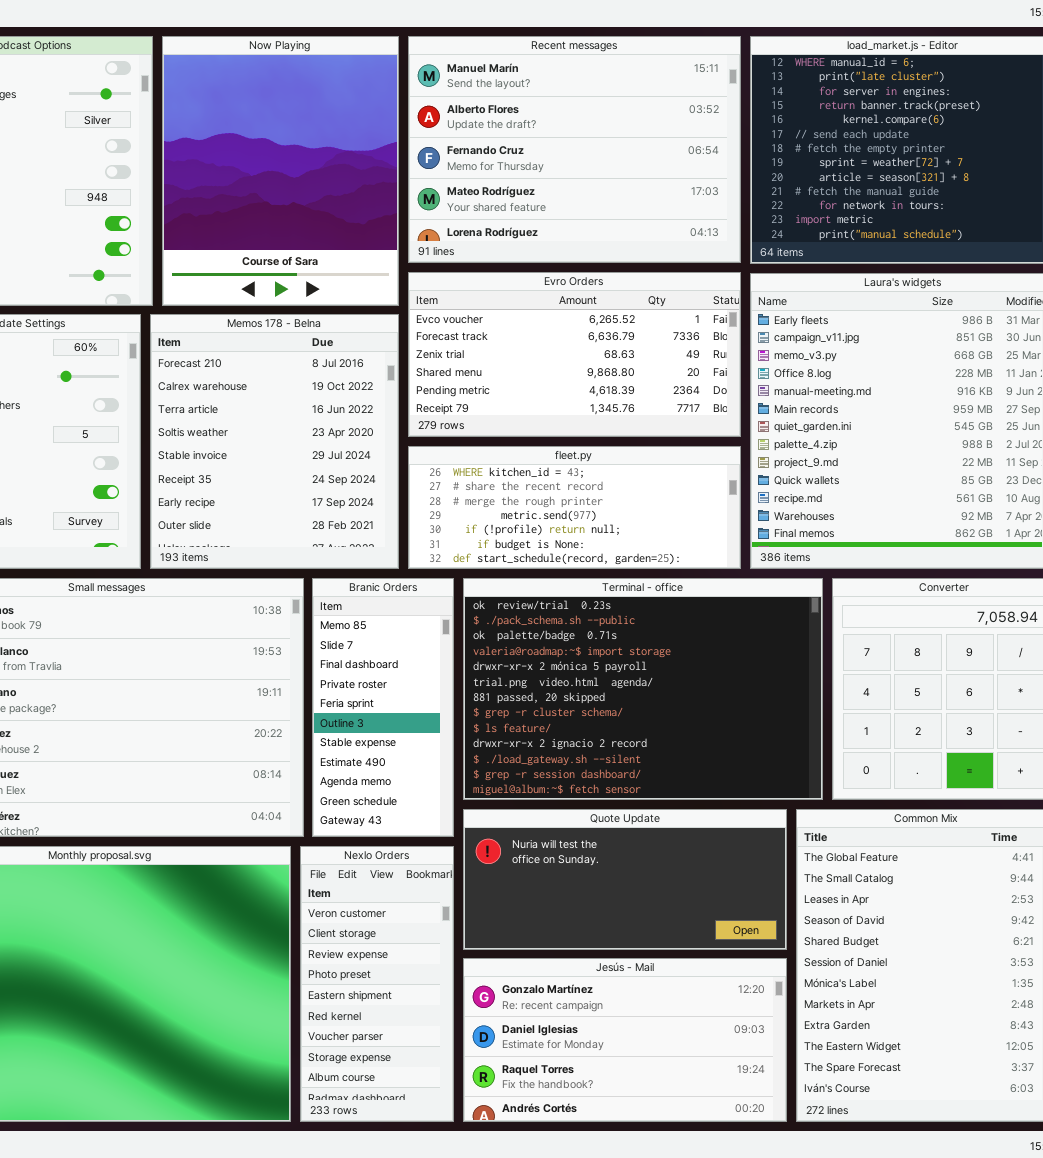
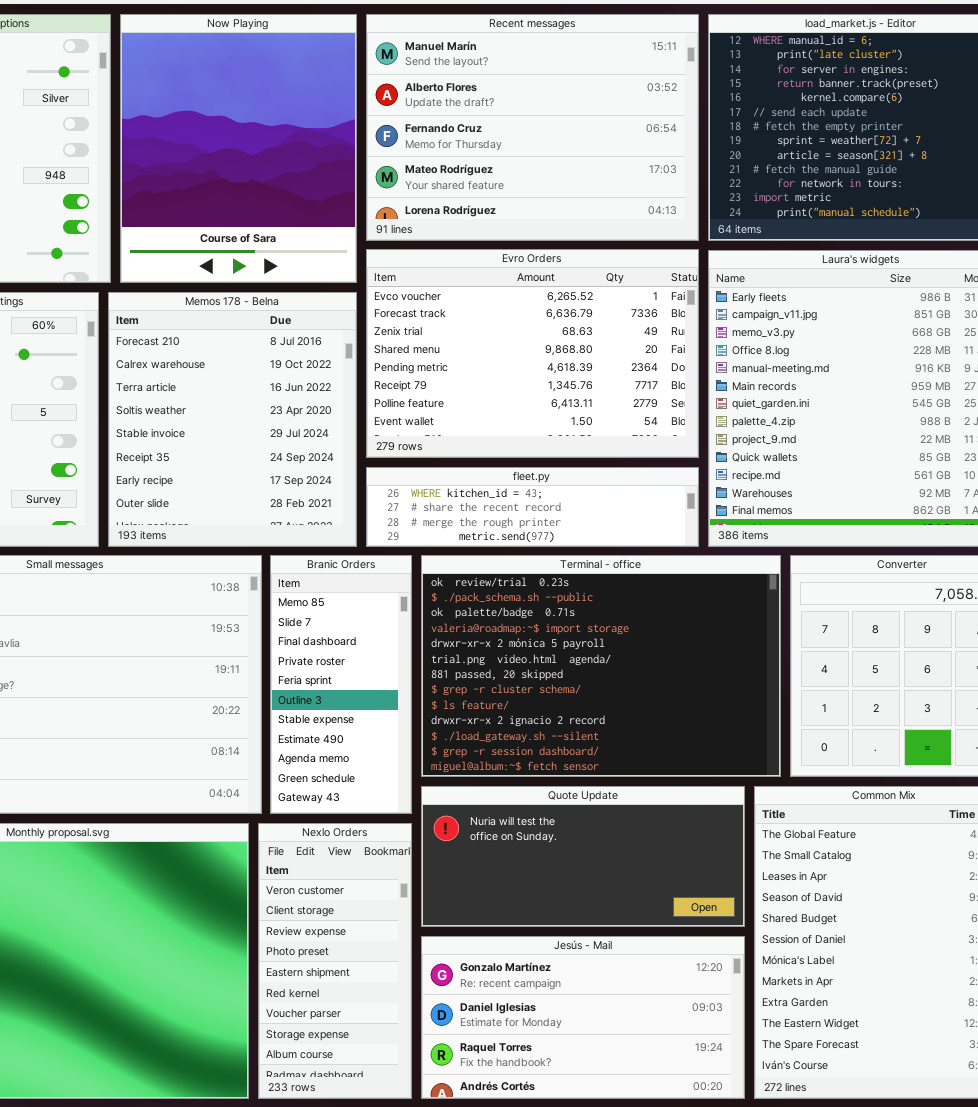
Evro Orders: [408,272,741,437] -> [366,249,699,458], resized
fleet.py: [408,446,741,569] -> [366,467,699,547], resized

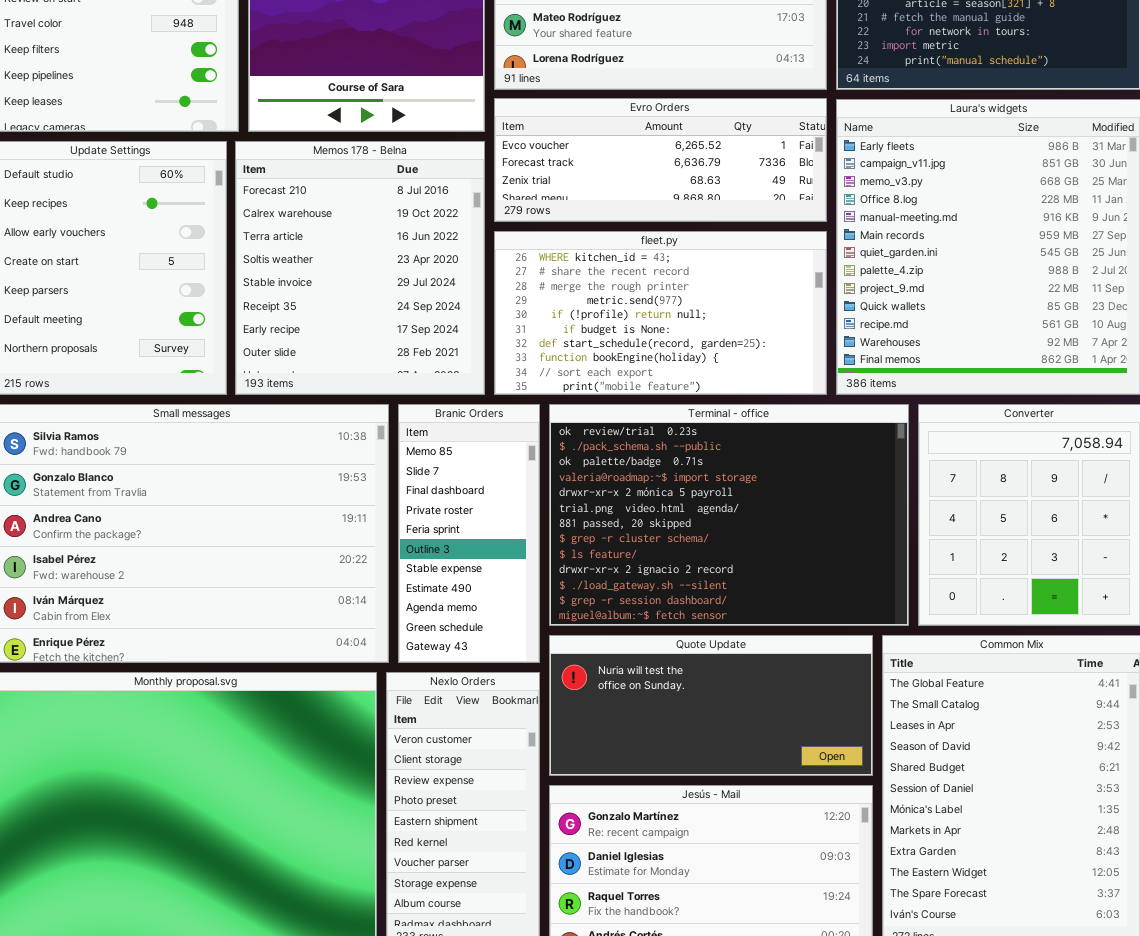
Evro Orders: [366,249,699,458] -> [494,98,827,222], resized
fleet.py: [366,467,699,547] -> [494,231,827,395], resized

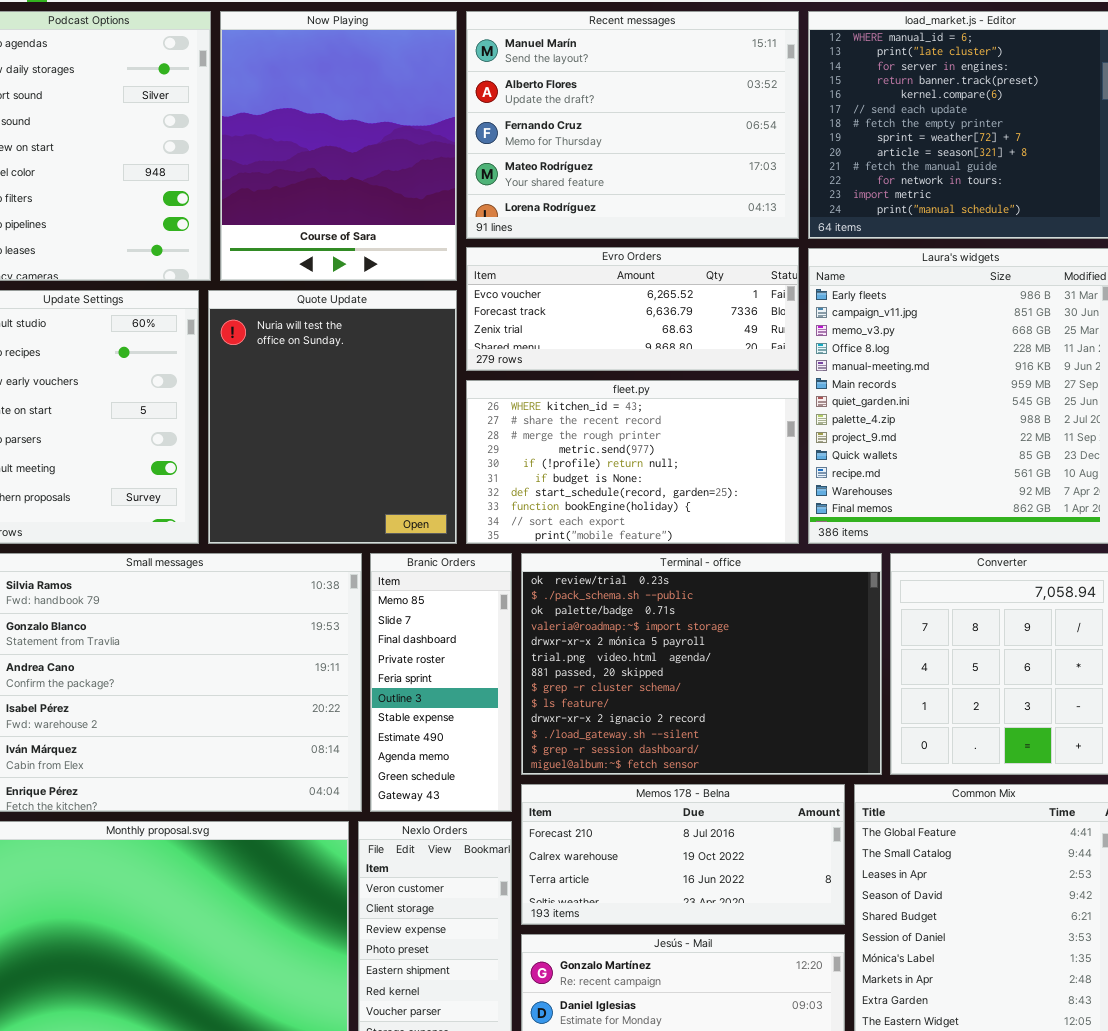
Memos 178 - Belna: [235,141,485,395] -> [521,784,845,925], moved, resized
Quote Update: [549,635,873,776] -> [208,290,457,544], moved, resized

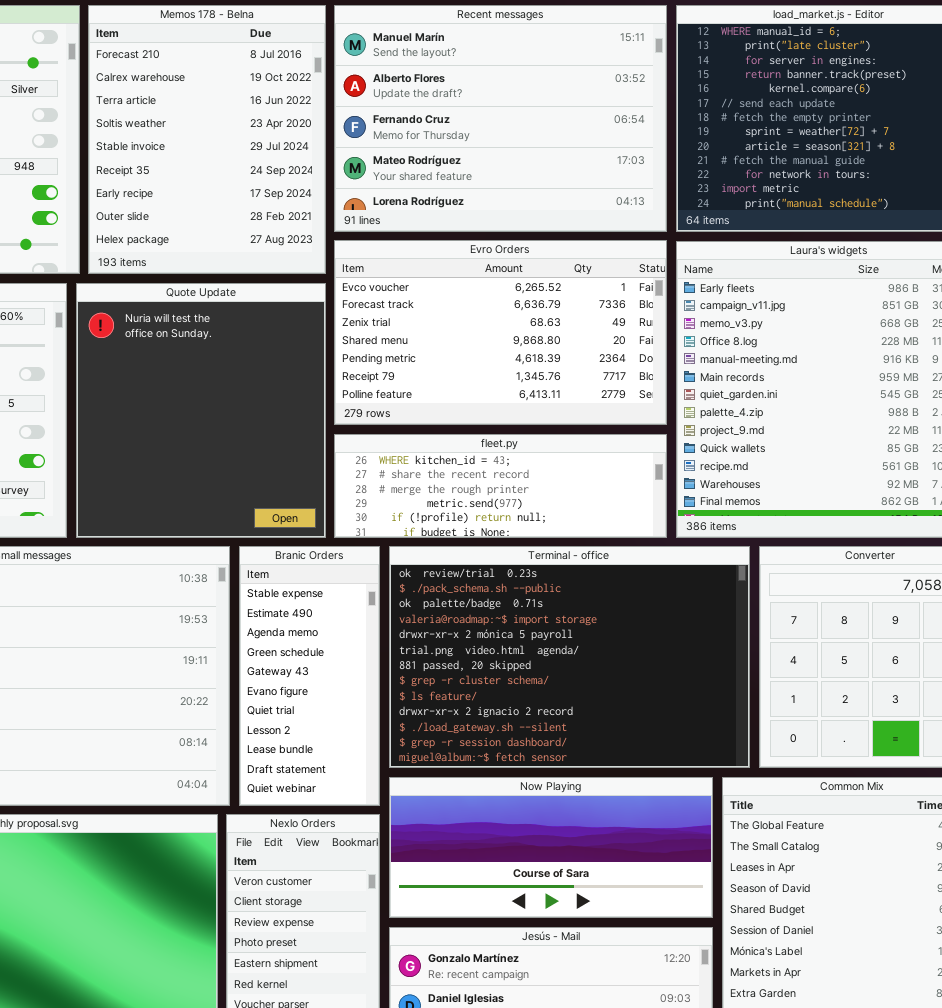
Now Playing: [220,11,457,281] -> [389,777,713,918], moved, resized
Evro Orders: [466,247,799,371] -> [334,240,667,425], resized
fleet.py: [466,380,799,544] -> [334,434,667,538], resized
Branic Orders: [370,553,512,812] -> [239,546,380,806], scrolled down 6 rows
Memos 178 - Belna: [521,784,845,925] -> [88,5,326,274], moved, resized

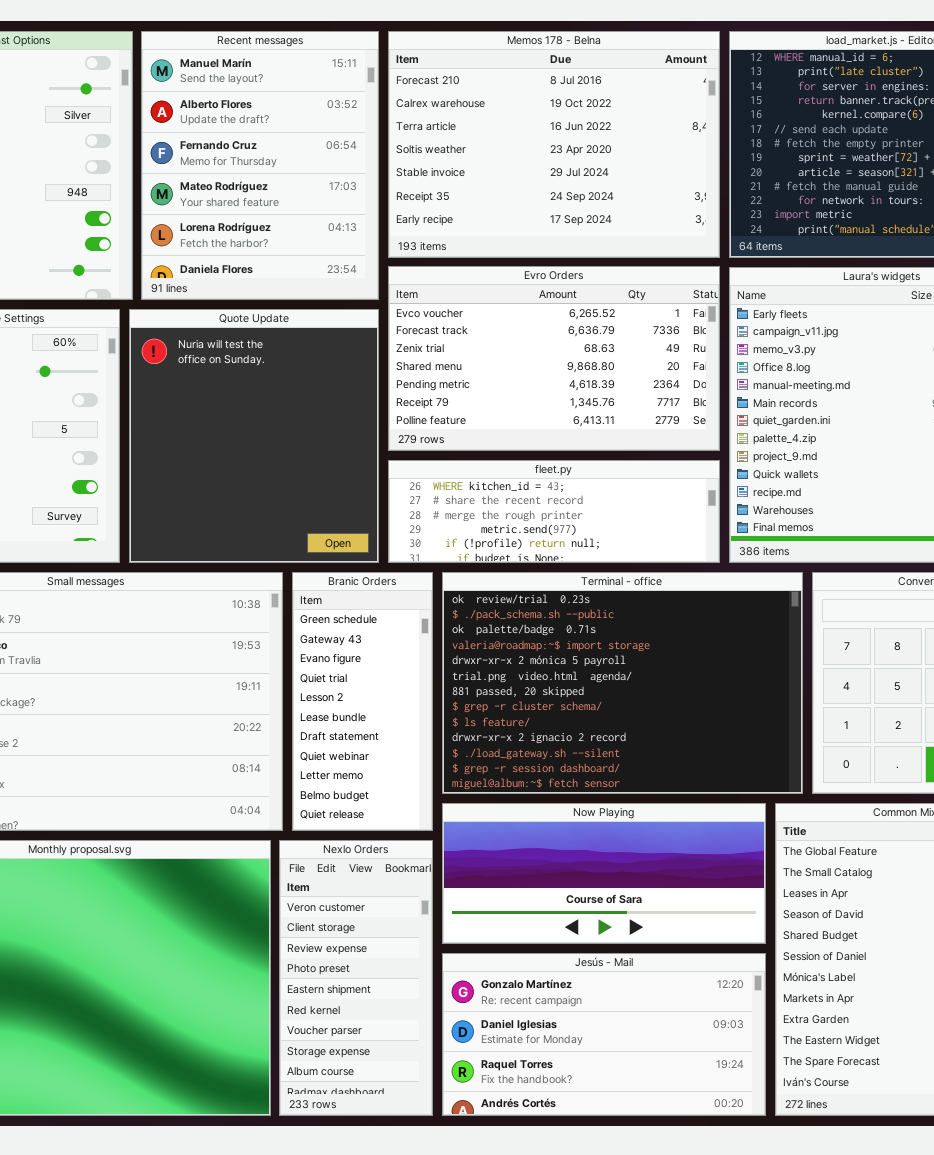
Memos 178 - Belna: [88,5,326,274] -> [388,31,720,258], moved, resized
Recent messages: [334,5,667,232] -> [141,31,379,300], moved, resized
Branic Orders: [239,546,380,806] -> [292,572,433,831], scrolled down 3 rows

